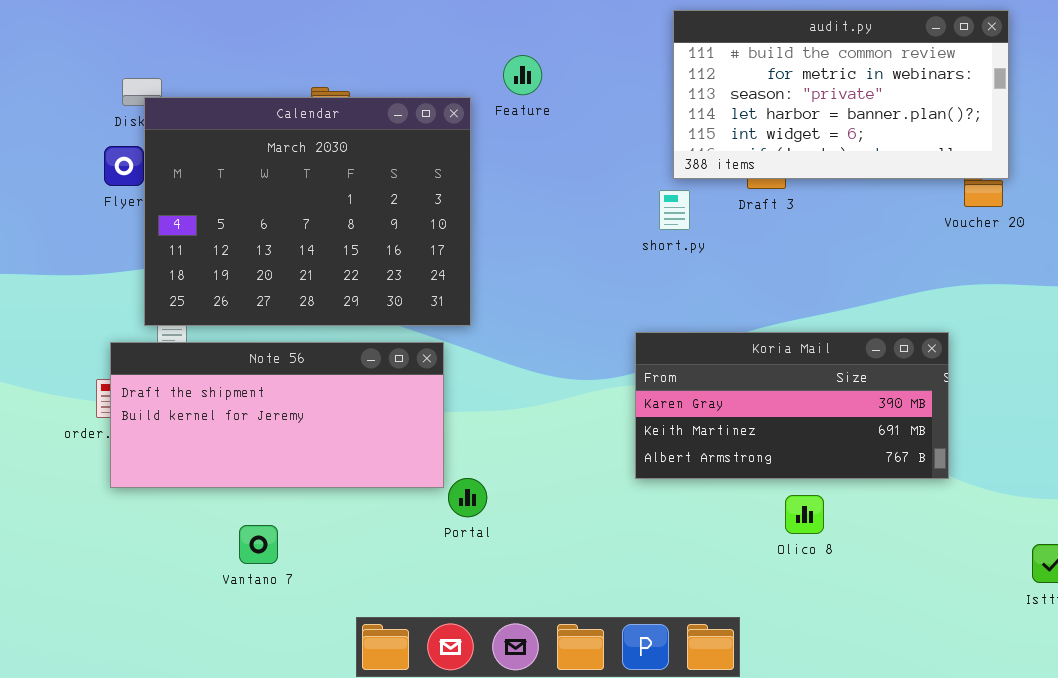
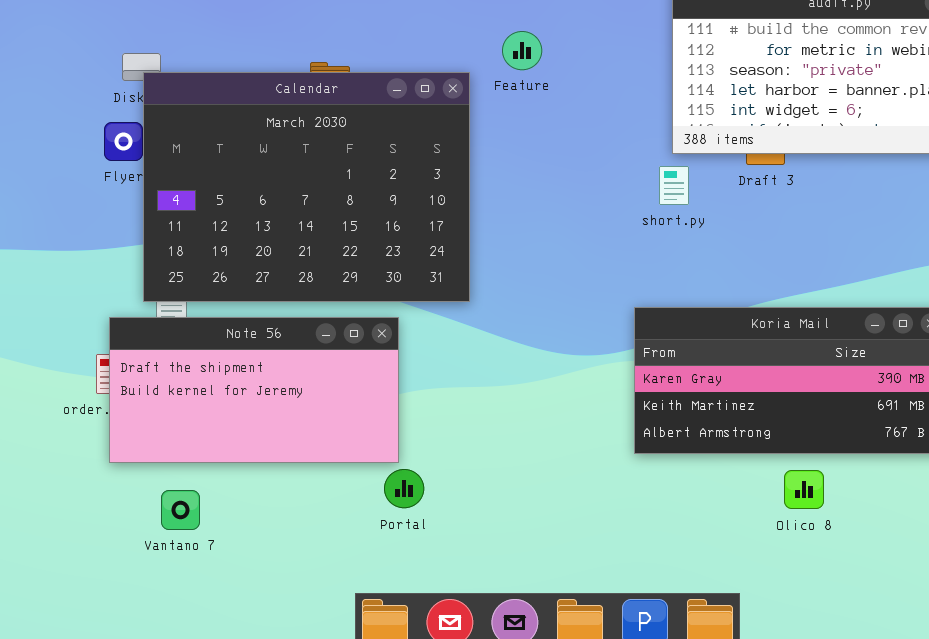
Note 56: [110,342,444,488] -> [109,317,399,463], resized
Portal: [448,478,487,517] -> [384,469,424,508], moved
Vantano 7: [239,525,278,564] -> [161,490,200,530], moved

